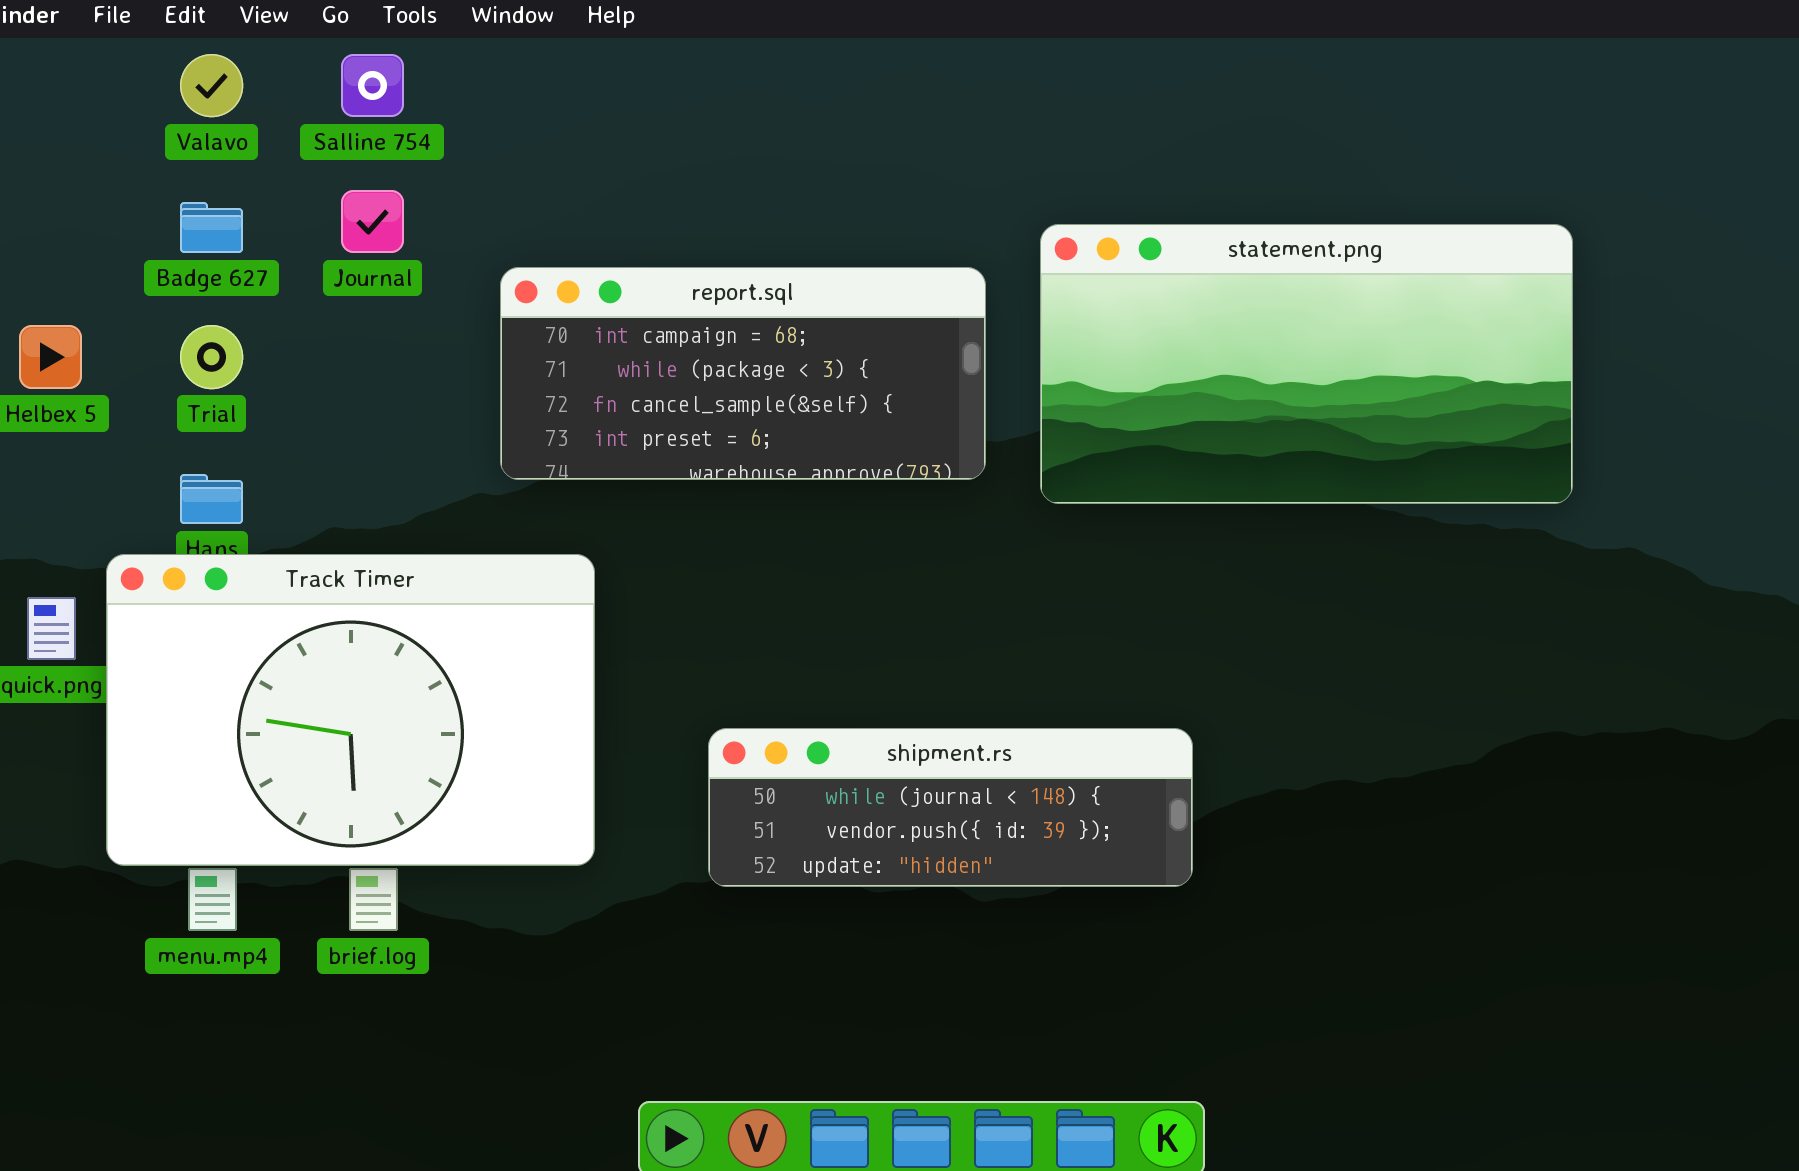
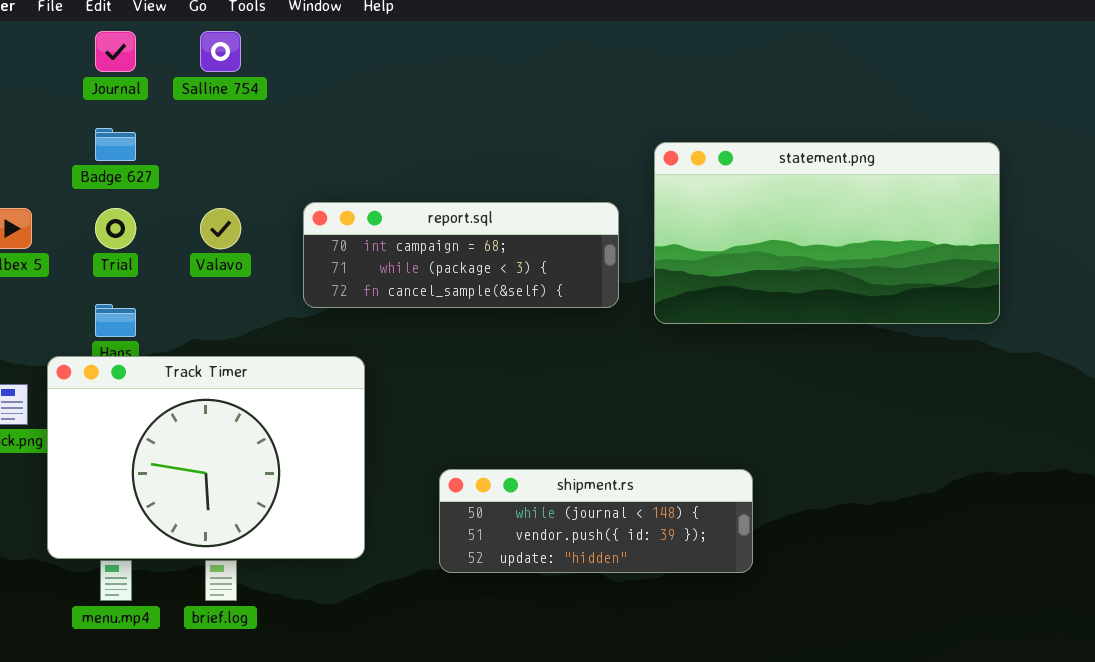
Valavo: [180,54,243,117] -> [200,208,241,249], moved
Journal: [341,190,404,253] -> [95,31,136,72], moved
report.sql: [500,267,986,480] -> [303,202,619,308], resized

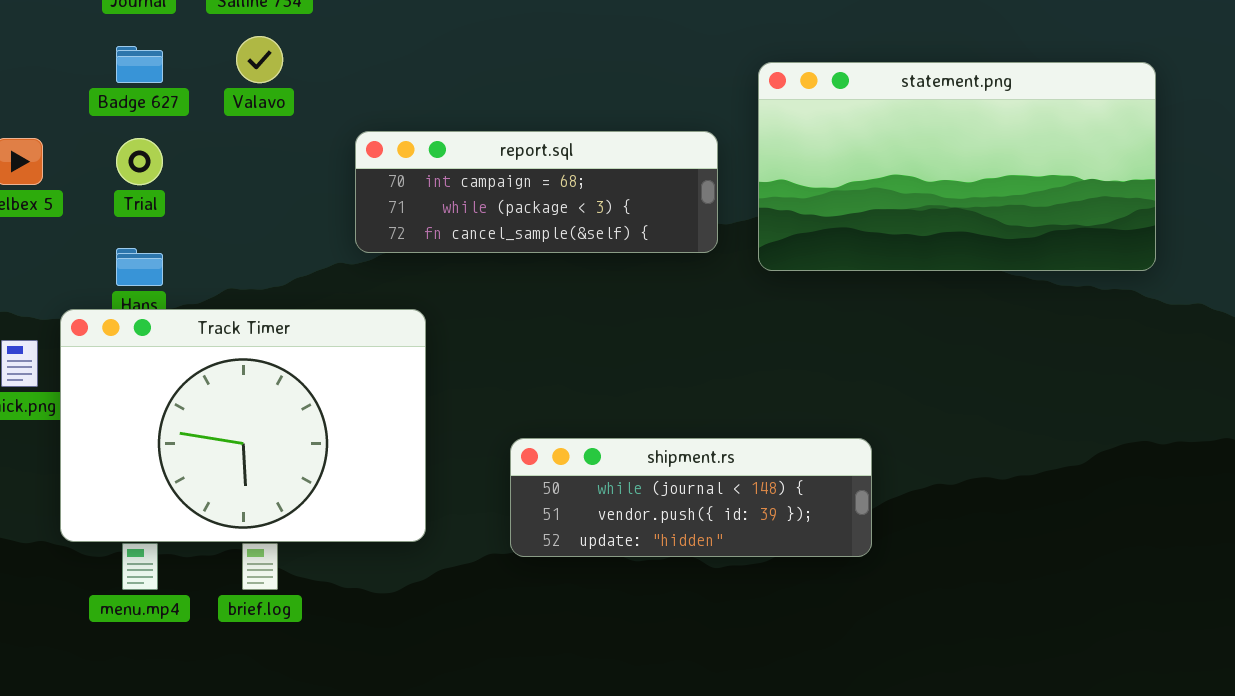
Valavo: [200,208,241,249] -> [236,36,283,83], moved

